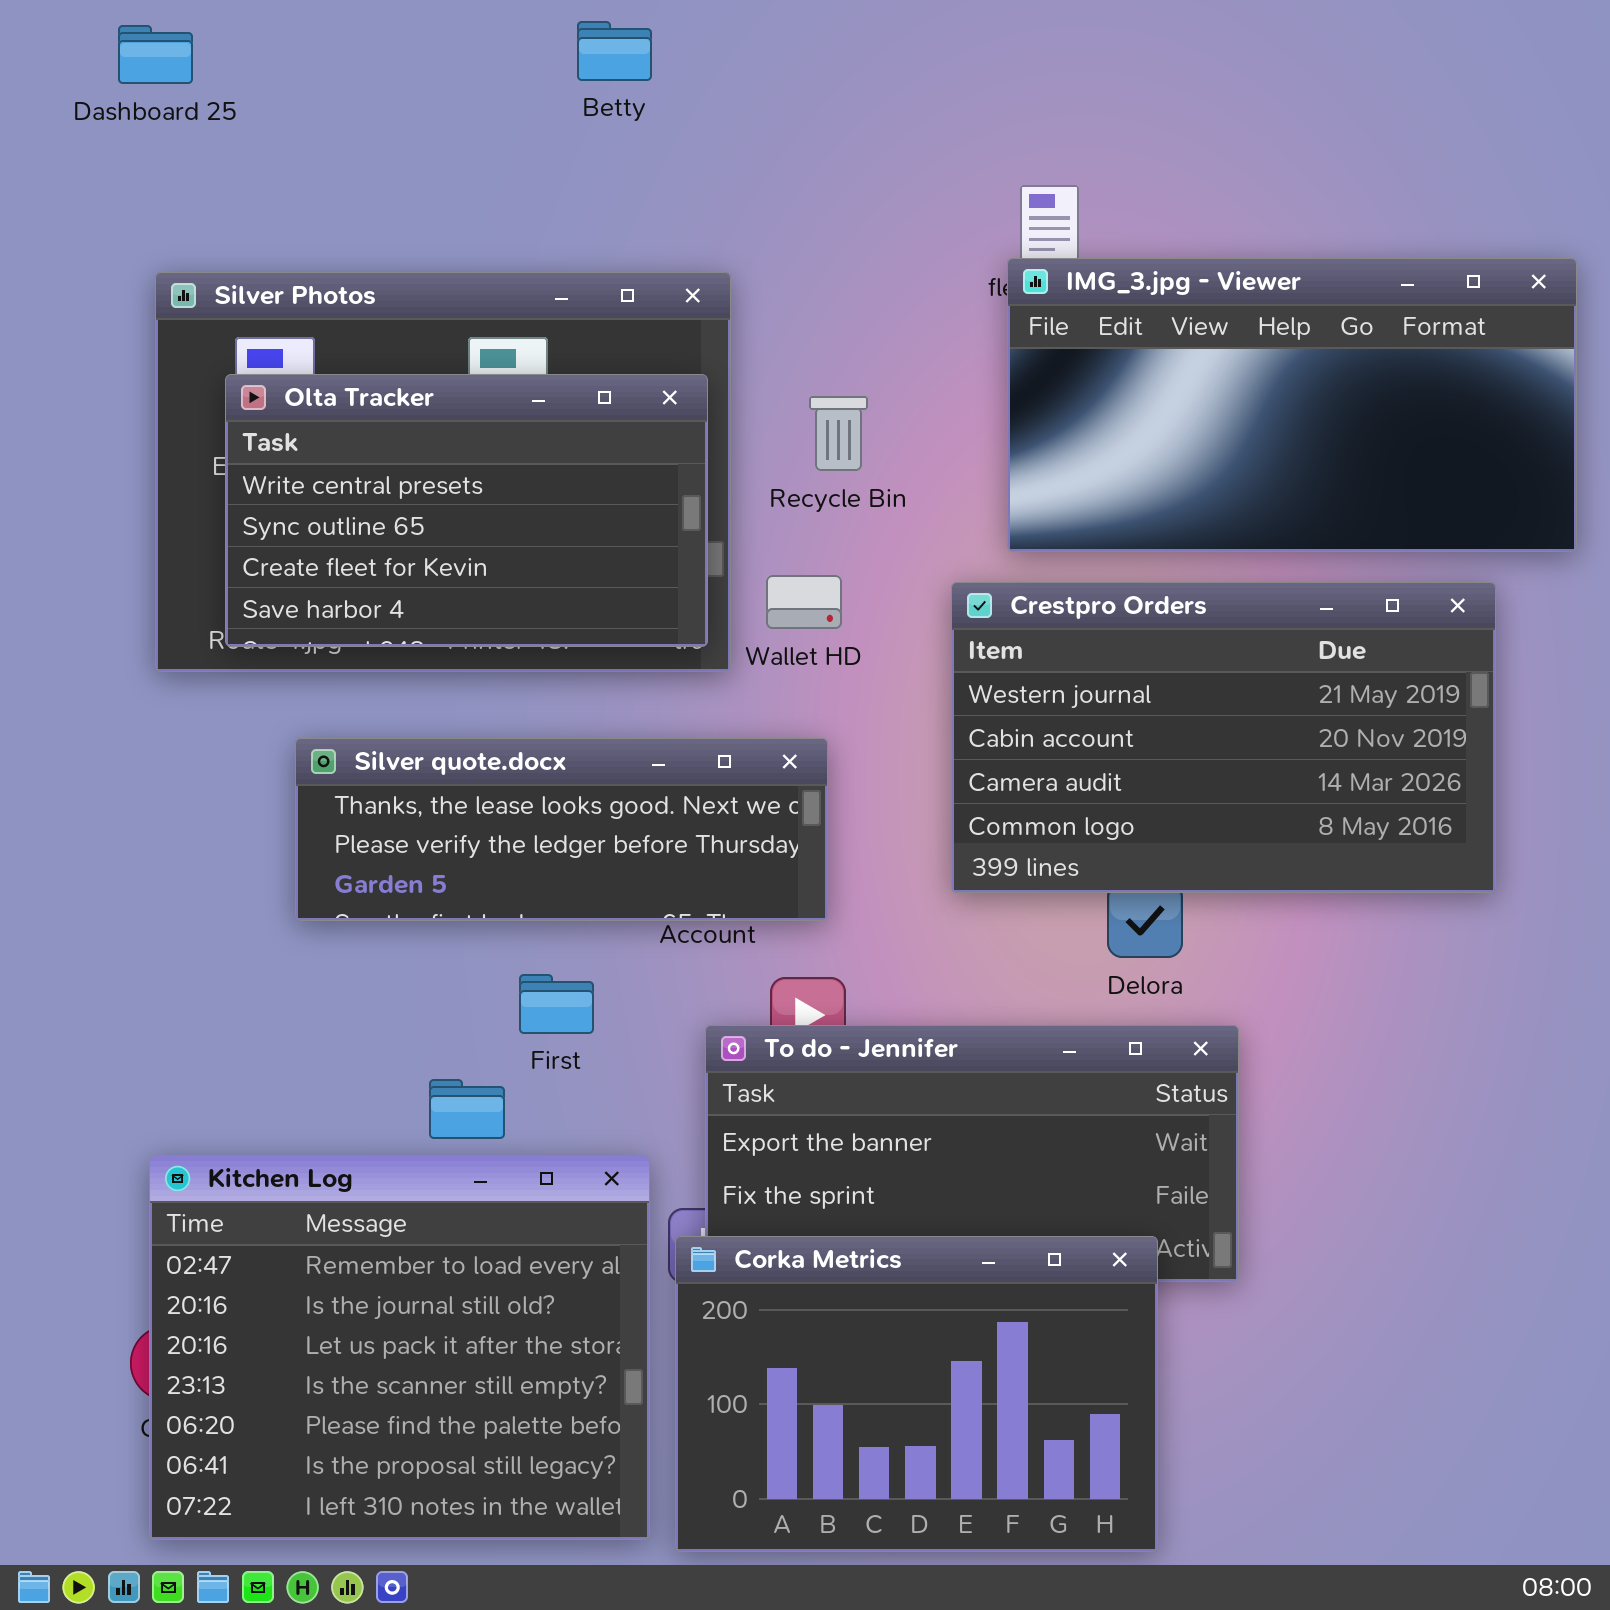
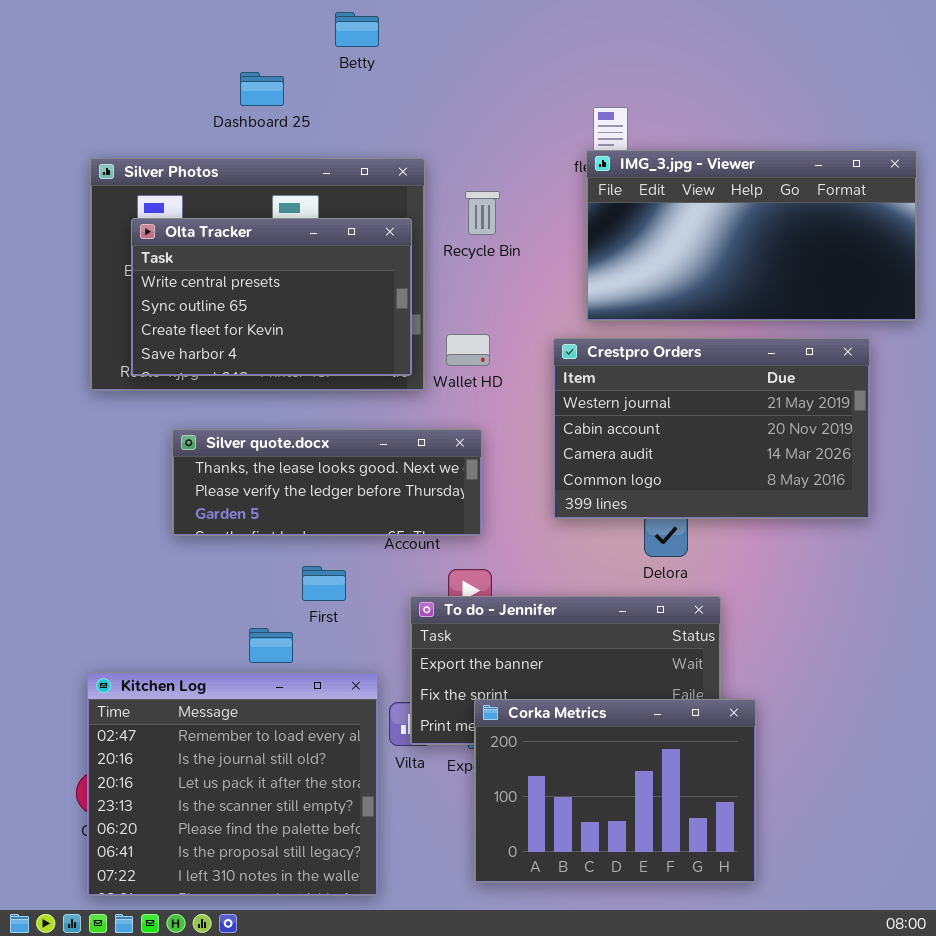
Dashboard 25: [118,25,193,84] -> [240,72,284,106], moved
Recycle Bin: [809,396,868,471] -> [465,191,500,235], moved
Corka Metrics: [675,1236,1158,1552] -> [474,699,756,883], moved

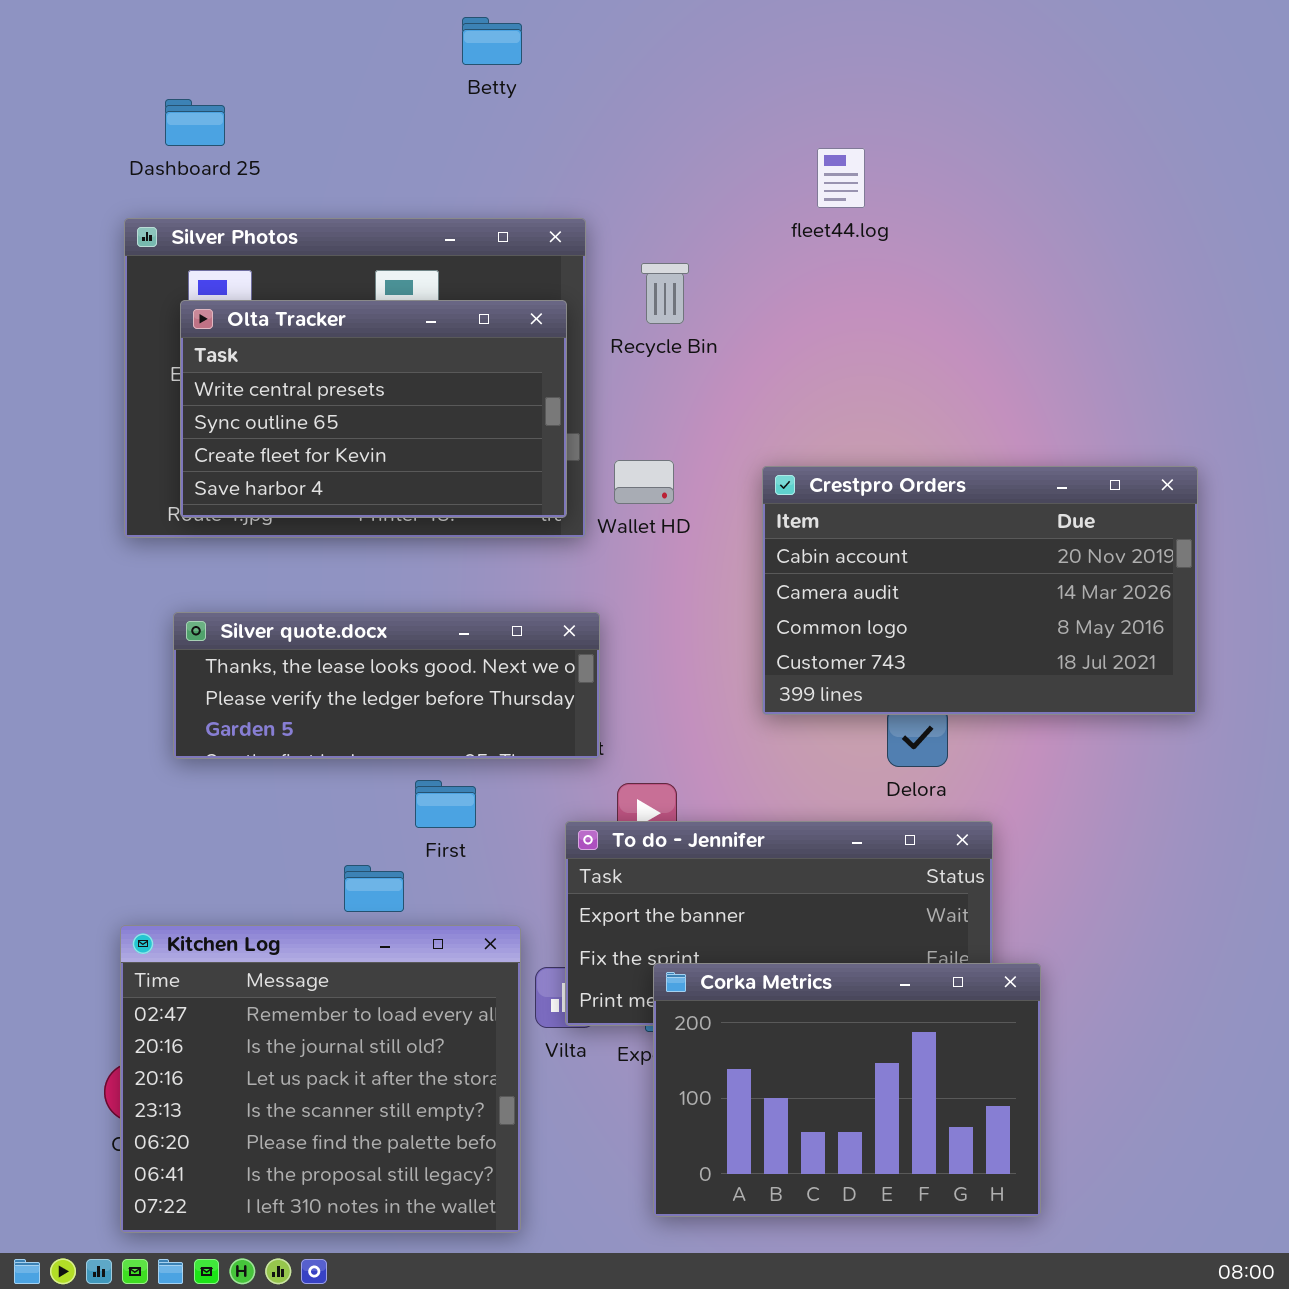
Dashboard 25: [240,72,284,106] -> [165,99,225,146], moved
IMG_3.jpg - Viewer: [586,150,917,321] -> none, closed
Crestpro Orders: [553,338,870,519] -> [762,466,1198,715], scrolled down 1 row
Silver quote.docx: [172,429,482,536] -> [173,612,600,759], moved

